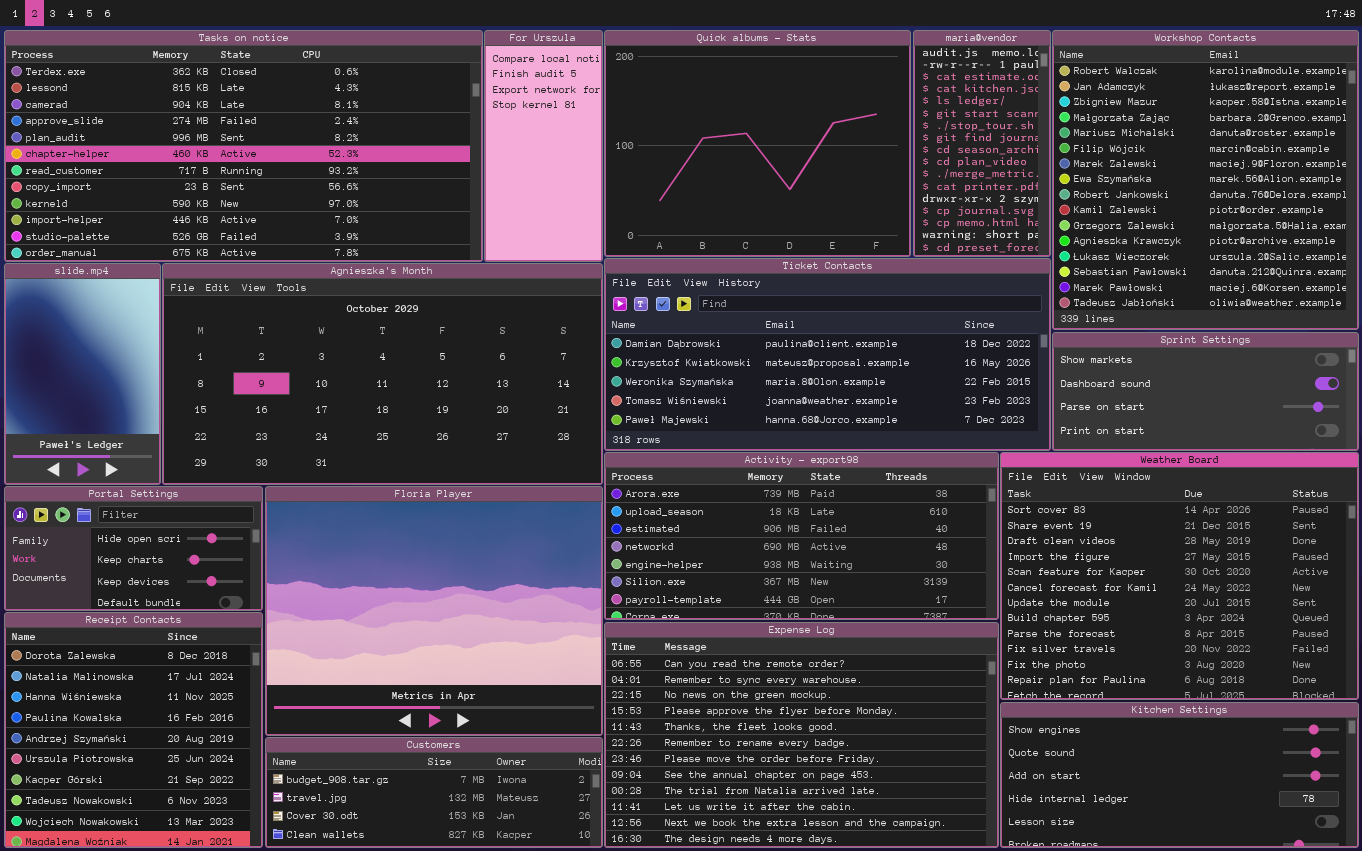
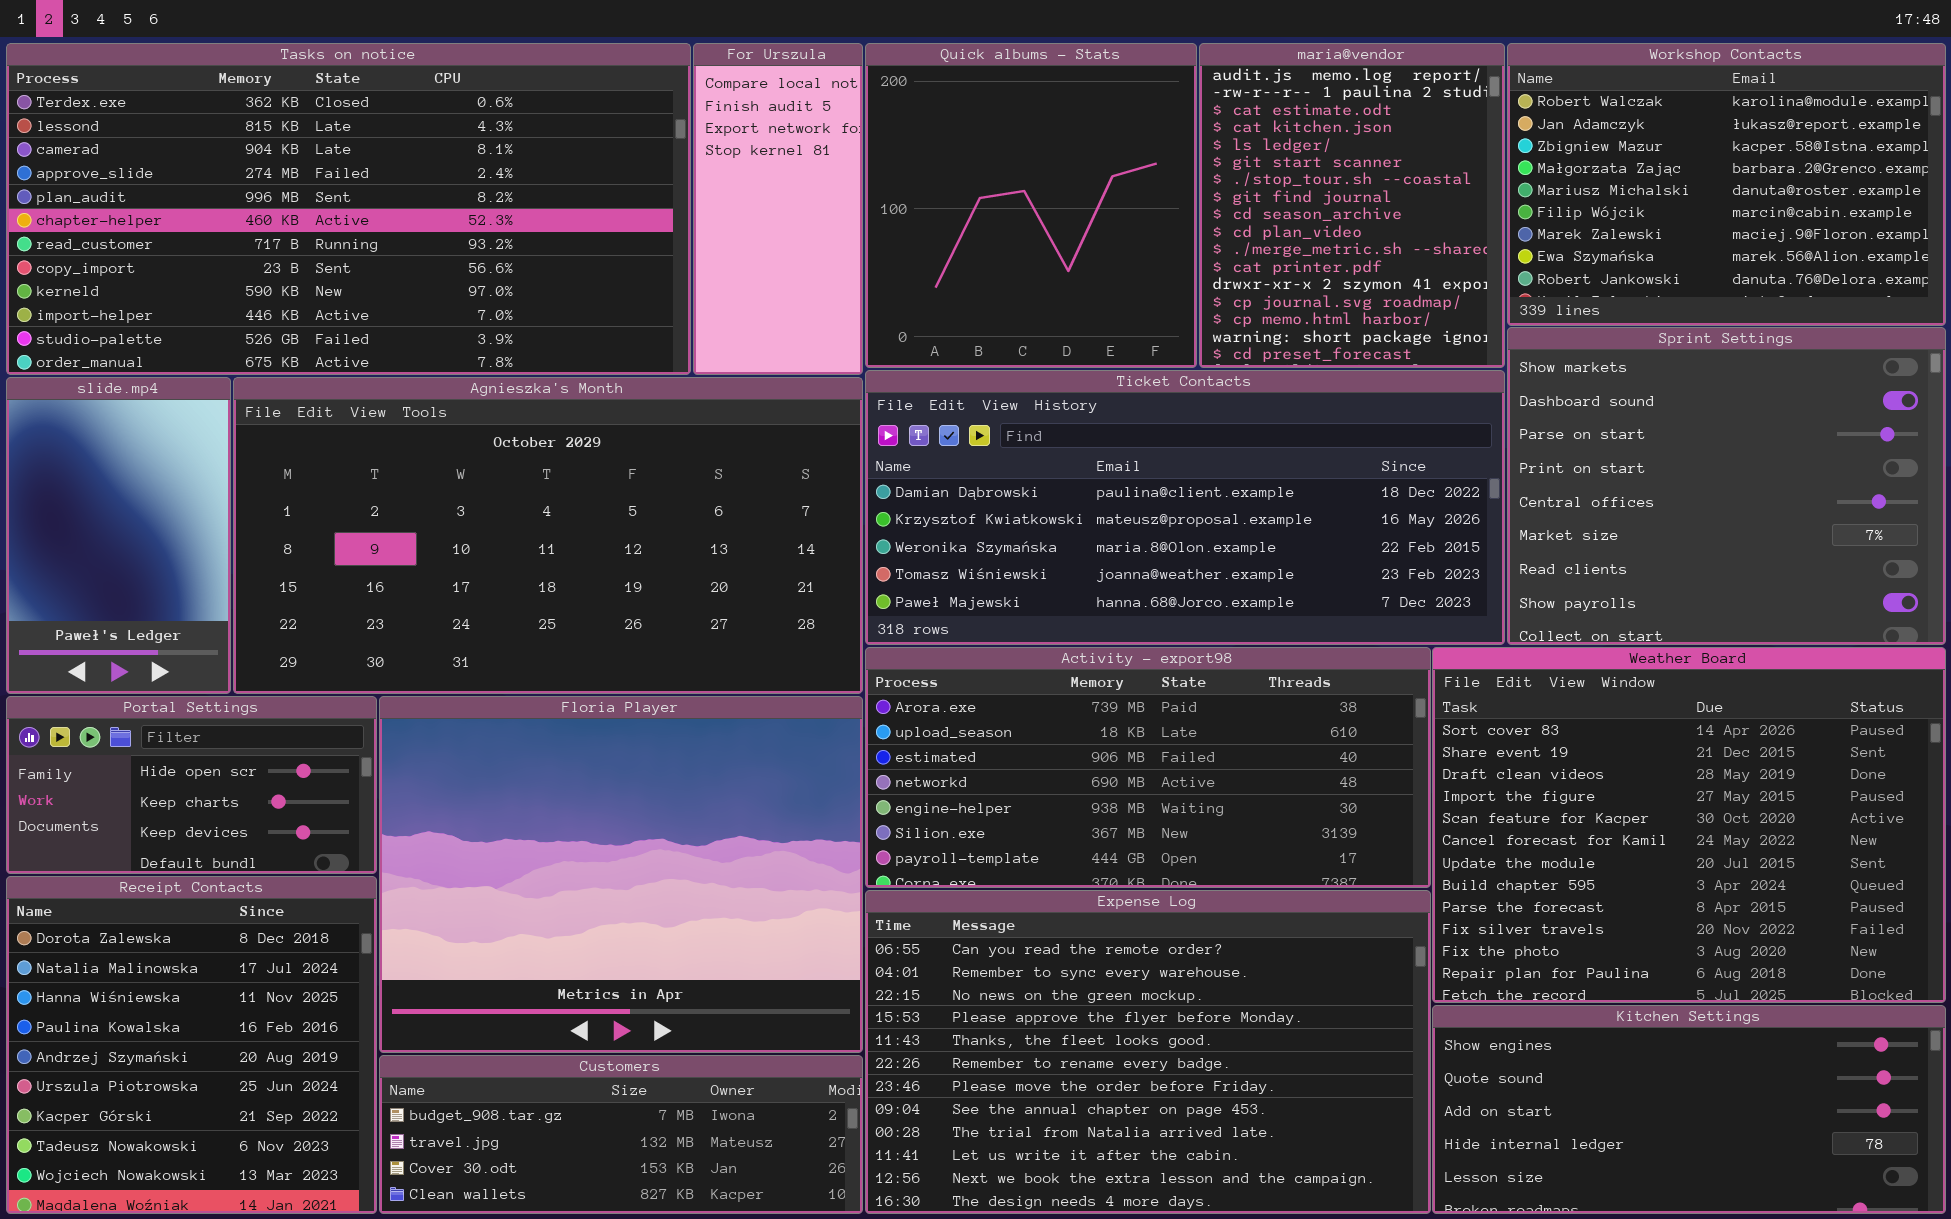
Quick albums - Stats: [604,30,911,257] -> [865,43,1197,368], resized
maria@vendor: [913,30,1051,257] -> [1199,43,1505,368], resized
Workshop Contacts: [1052,30,1359,330] -> [1507,43,1946,326], resized
Sprint Settings: [1052,332,1359,451] -> [1507,327,1946,645], resized

